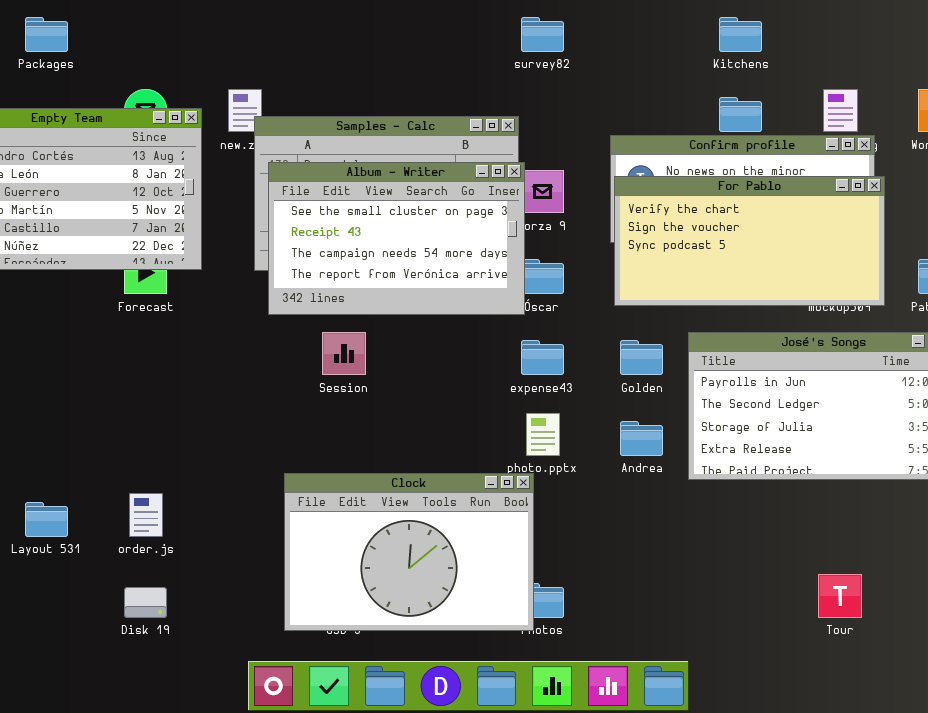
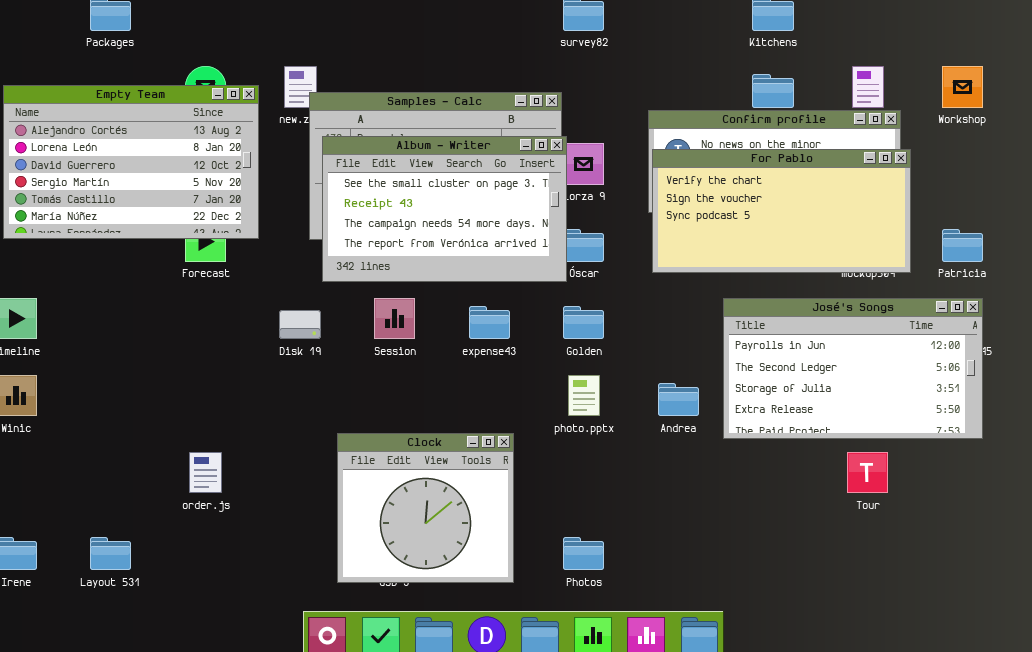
expense43: [521,340,564,375] -> [469,306,510,339], moved
Golden: [620,340,663,375] -> [563,306,604,339], moved
Clock: [284,473,534,631] -> [337,433,514,583], resized
Layout 531: [25,502,68,537] -> [90,537,131,570], moved
Tour: [818,574,862,618] -> [847,452,888,493], moved
Disk 19: [124,587,167,618] -> [279,310,321,339], moved

